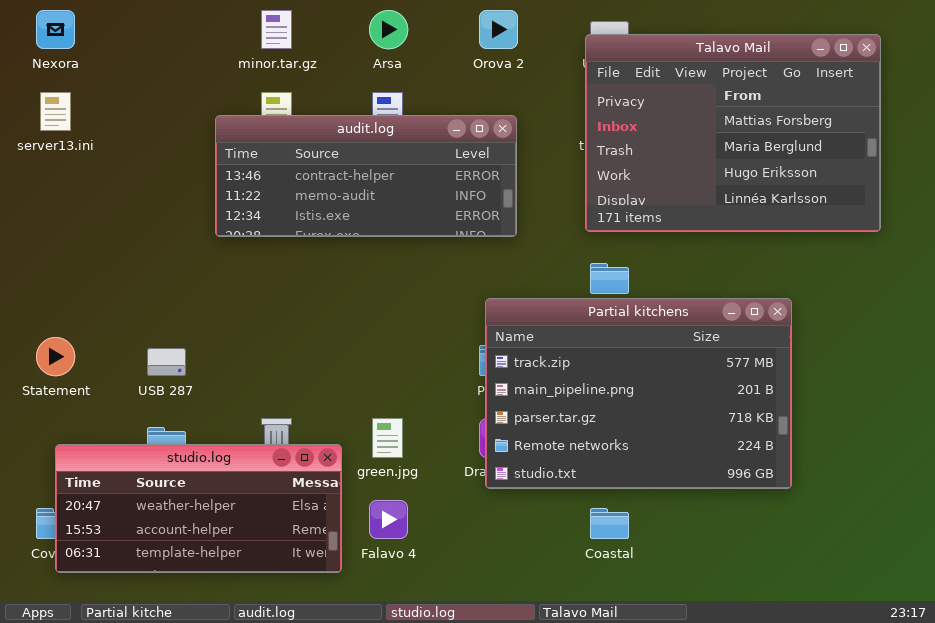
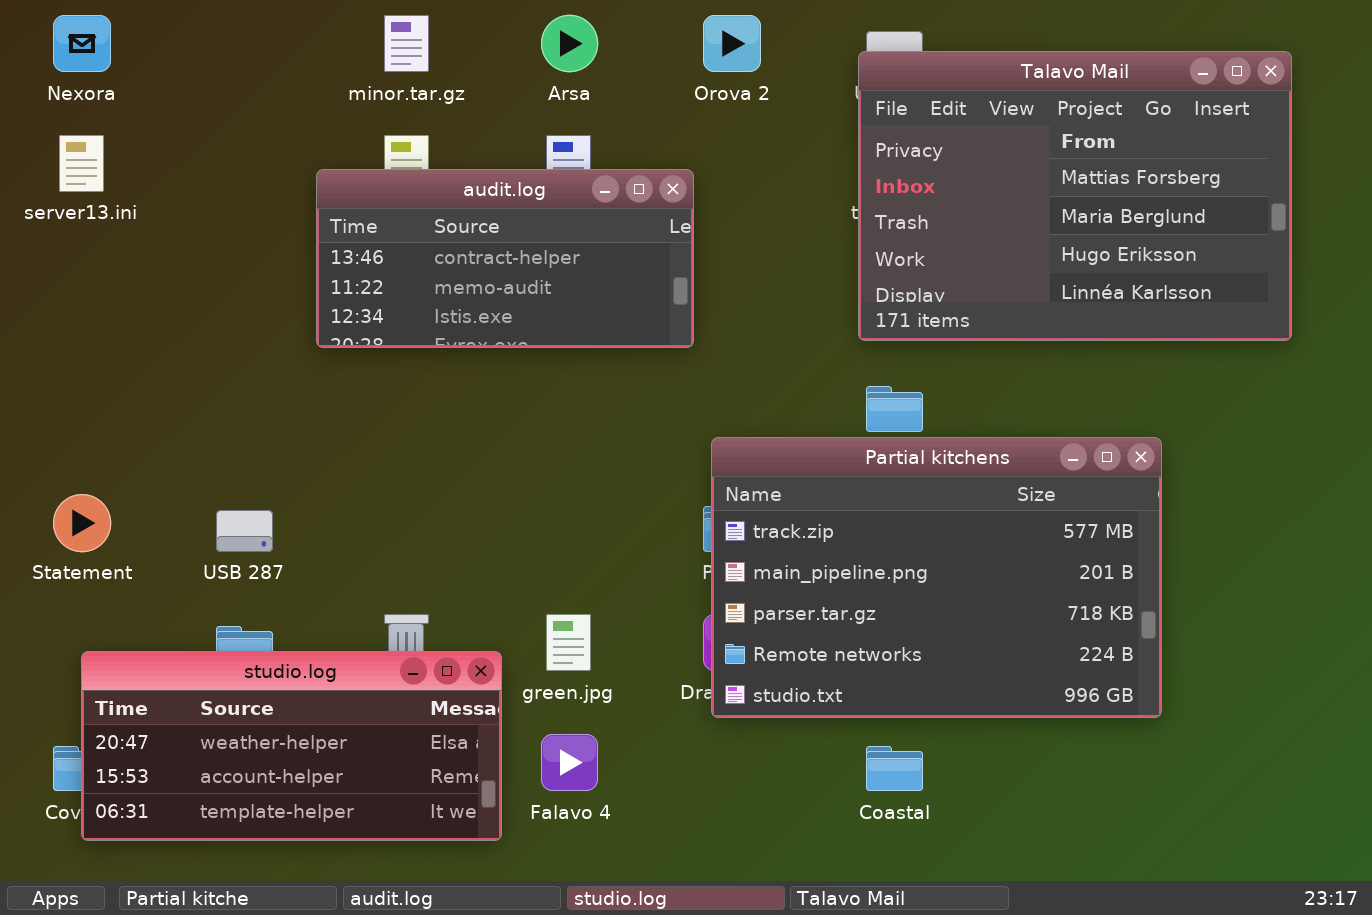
audit.log: [215,115,517,237] -> [316,169,694,348], resized

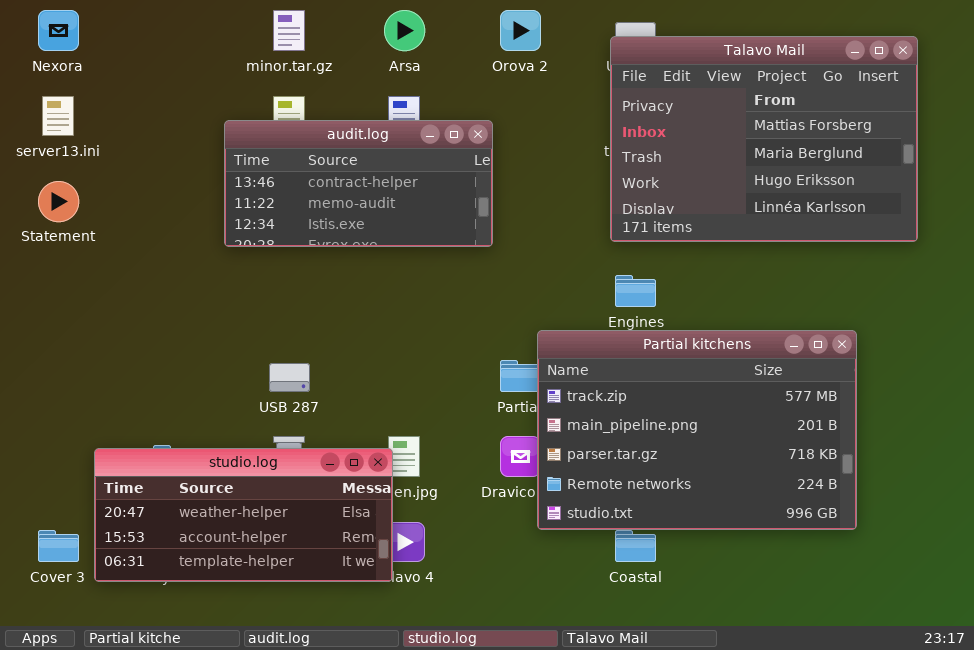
Partial kitchens: [711,437,1162,718] -> [537,330,857,530], moved
Statement: [53,494,111,552] -> [38,181,79,222], moved
USB 287: [216,510,273,552] -> [269,363,310,392], moved
studio.log: [81,651,502,841] -> [94,448,393,582], moved

